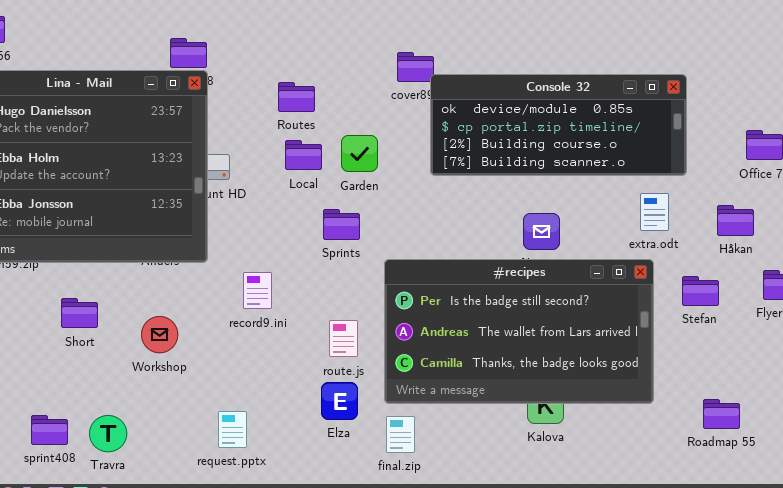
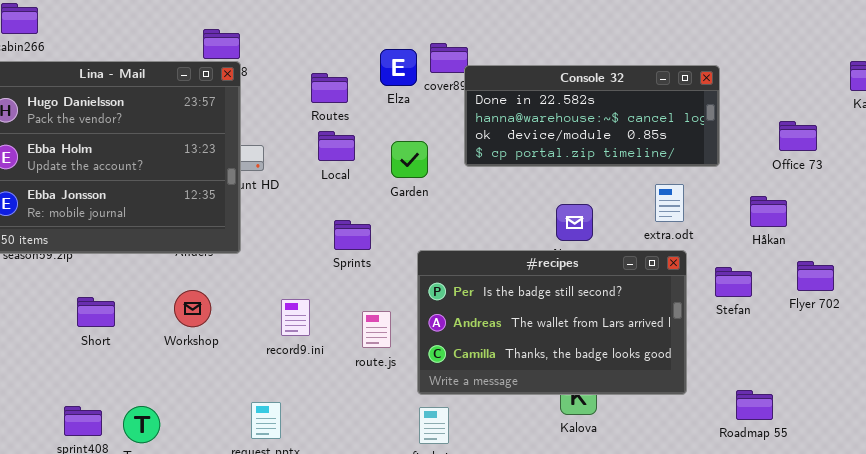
Console 32: [430,74,687,176] -> [464,65,720,167], scrolled up 2 rows
Garden: [341,135,378,172] -> [391,141,428,178], moved
extra.odt: [640,193,669,231] -> [655,184,684,222], moved
Sprints: [323,209,360,240] -> [334,220,371,250], moved
record9.ini: [243,272,272,309] -> [281,299,310,336], moved
Short: [61,298,98,328] -> [77,297,115,327], moved
Workshop: [141,316,178,353] -> [174,290,211,327], moved
Elza: [321,382,358,420] -> [380,49,417,86], moved

